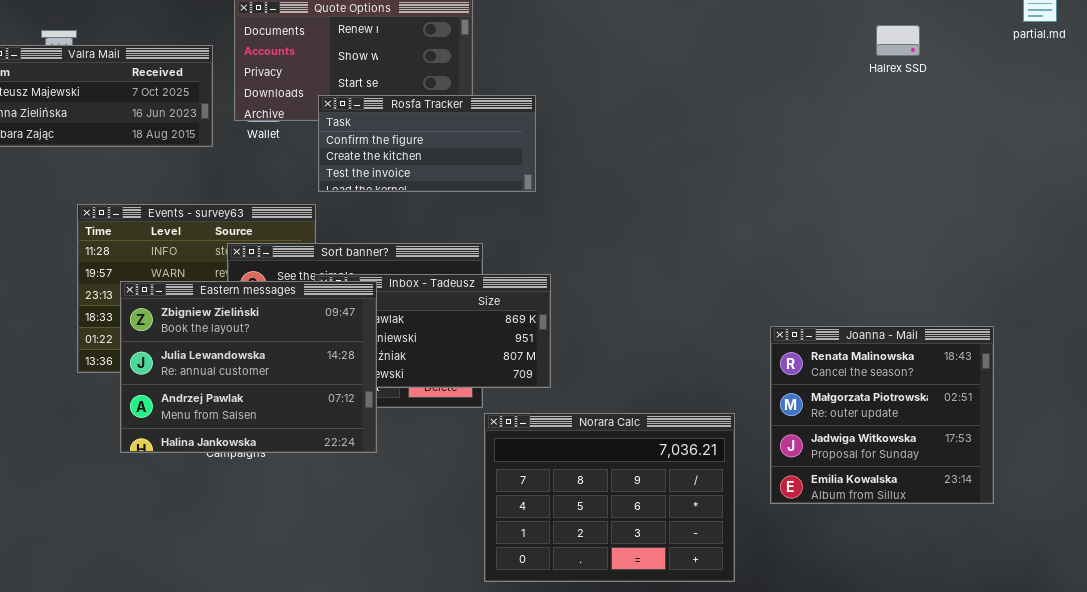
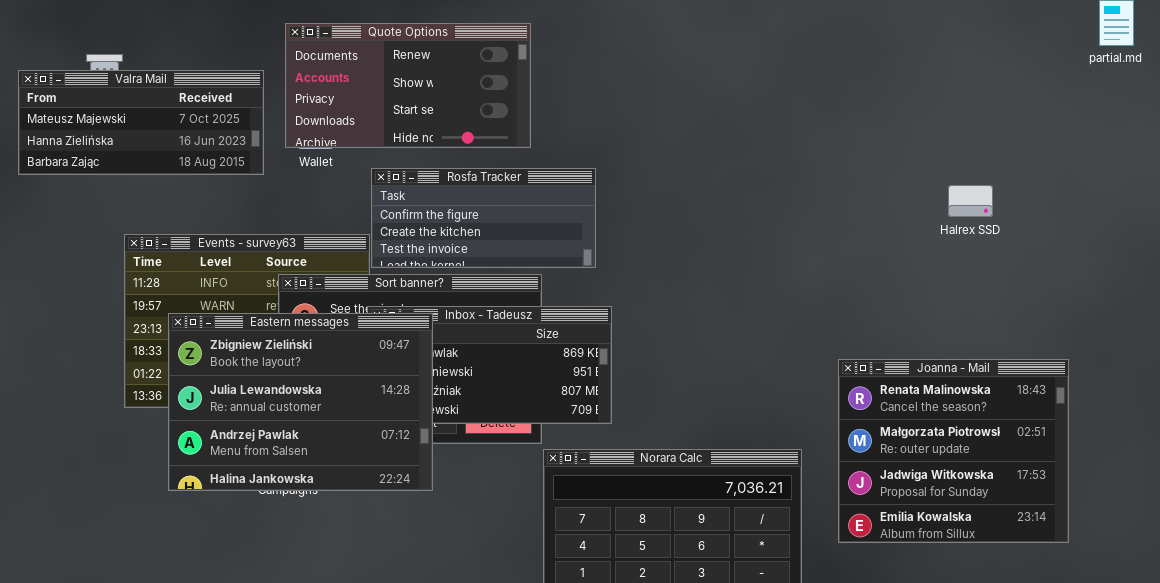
Halrex SSD: [876,25,920,56] -> [948,185,993,217], moved
Rosfa Tracker: [318,95,536,192] -> [371,168,596,268], moved

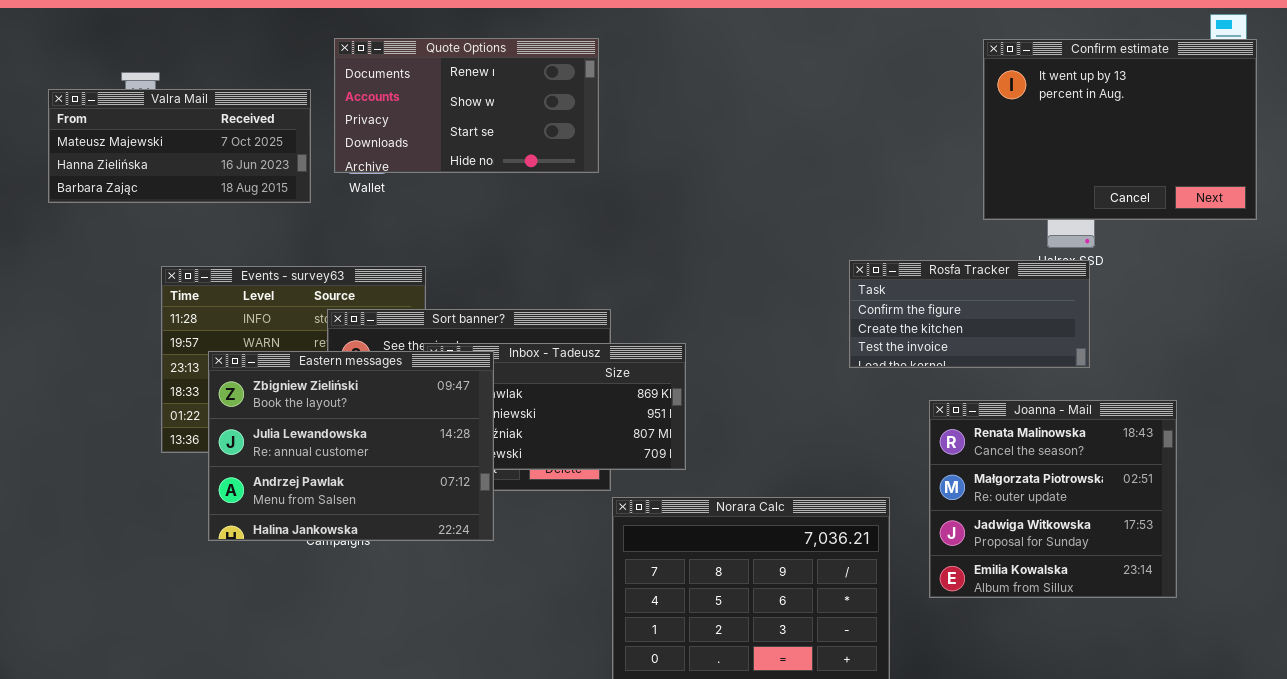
Confirm estimate: none -> [983,39,1257,220], opened
Rosfa Tracker: [371,168,596,268] -> [849,260,1090,368], moved

